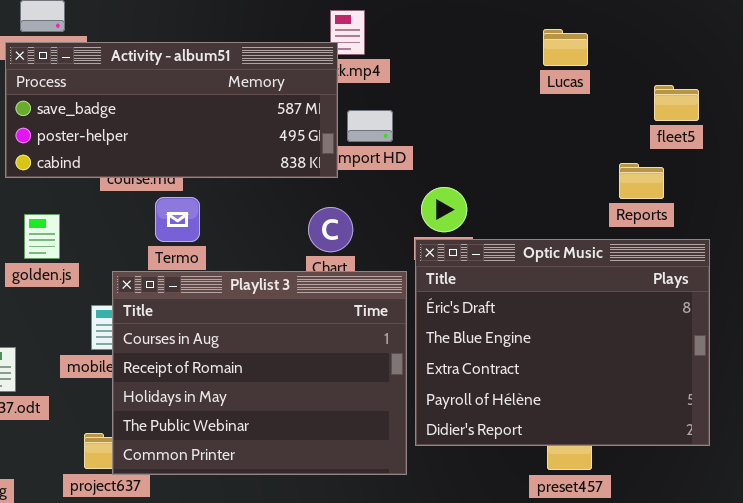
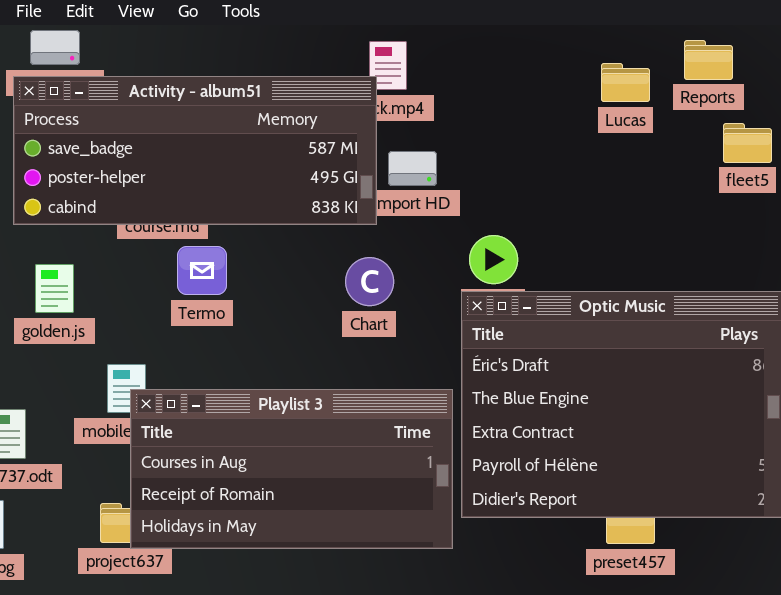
Reports: [619,163,664,199] -> [684,40,733,80], moved
Playlist 3: [112,271,407,475] -> [130,389,453,549], resized

